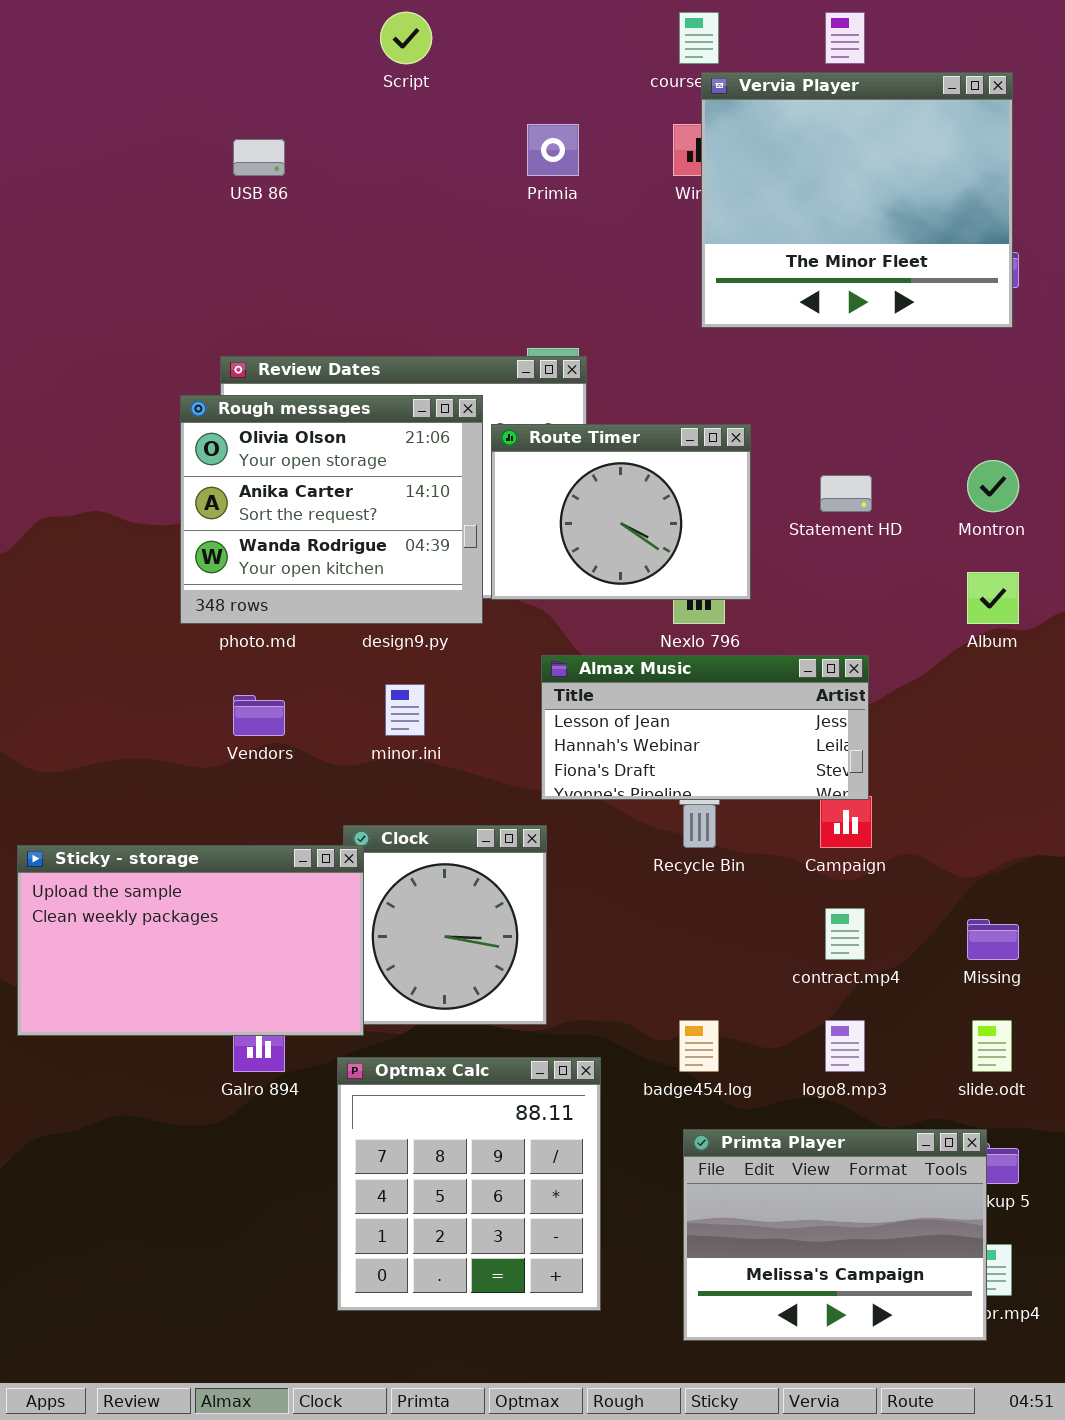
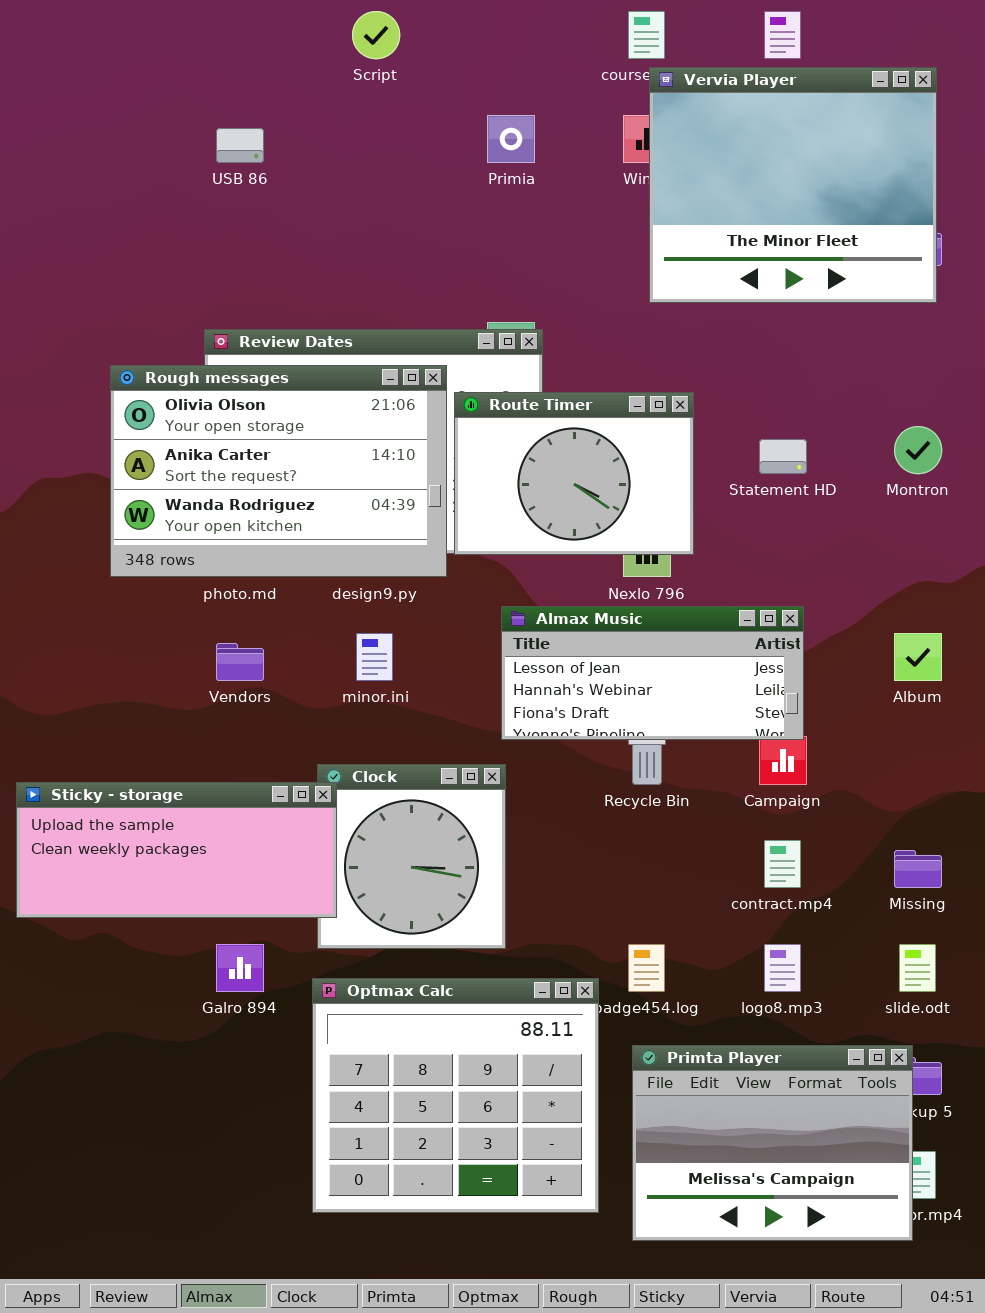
Rough messages: [180,395,483,624] -> [110,365,447,577], resized
Album: [967,572,1019,624] -> [894,633,942,681], moved
Sticky - storage: [17,845,364,1036] -> [16,782,337,918], resized
Optmax Calc: [337,1057,601,1311] -> [312,978,599,1213], resized

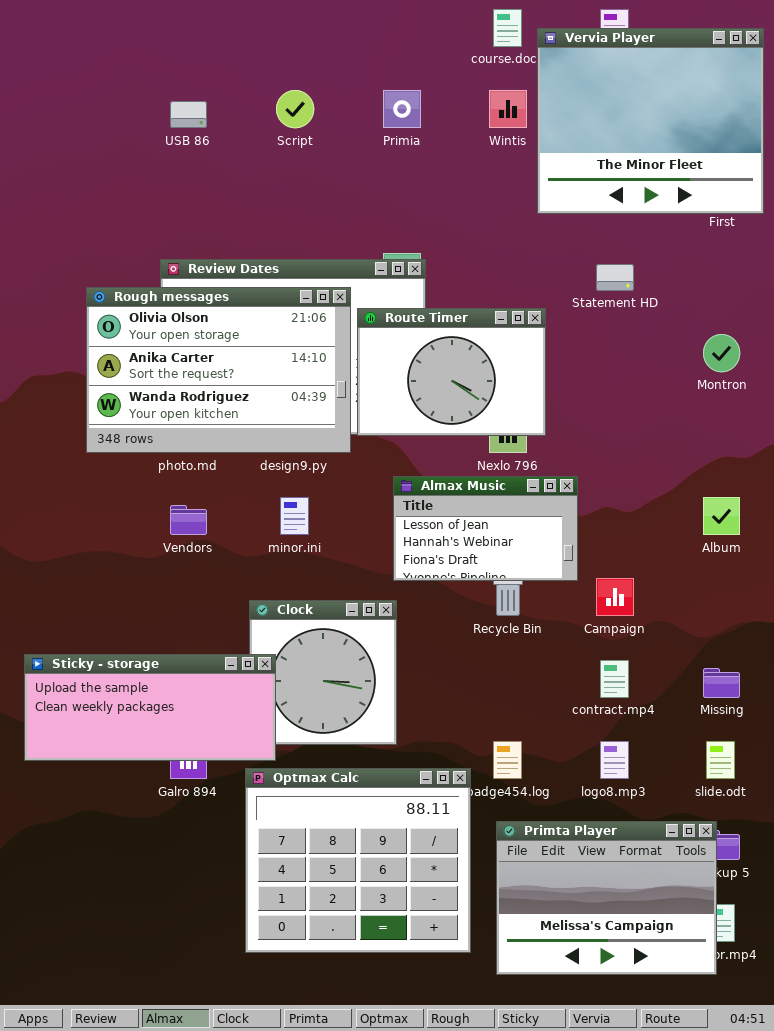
Script: [352,11,400,59] -> [276,90,314,128], moved
Vervia Player: [649,67,937,303] -> [537,28,764,214], moved
Statement HD: [759,439,807,474] -> [596,264,634,291], moved
Almax Music: [501,606,804,740] -> [393,476,578,581], resized
Sticky - storage: [16,782,337,918] -> [24,654,276,761], moved

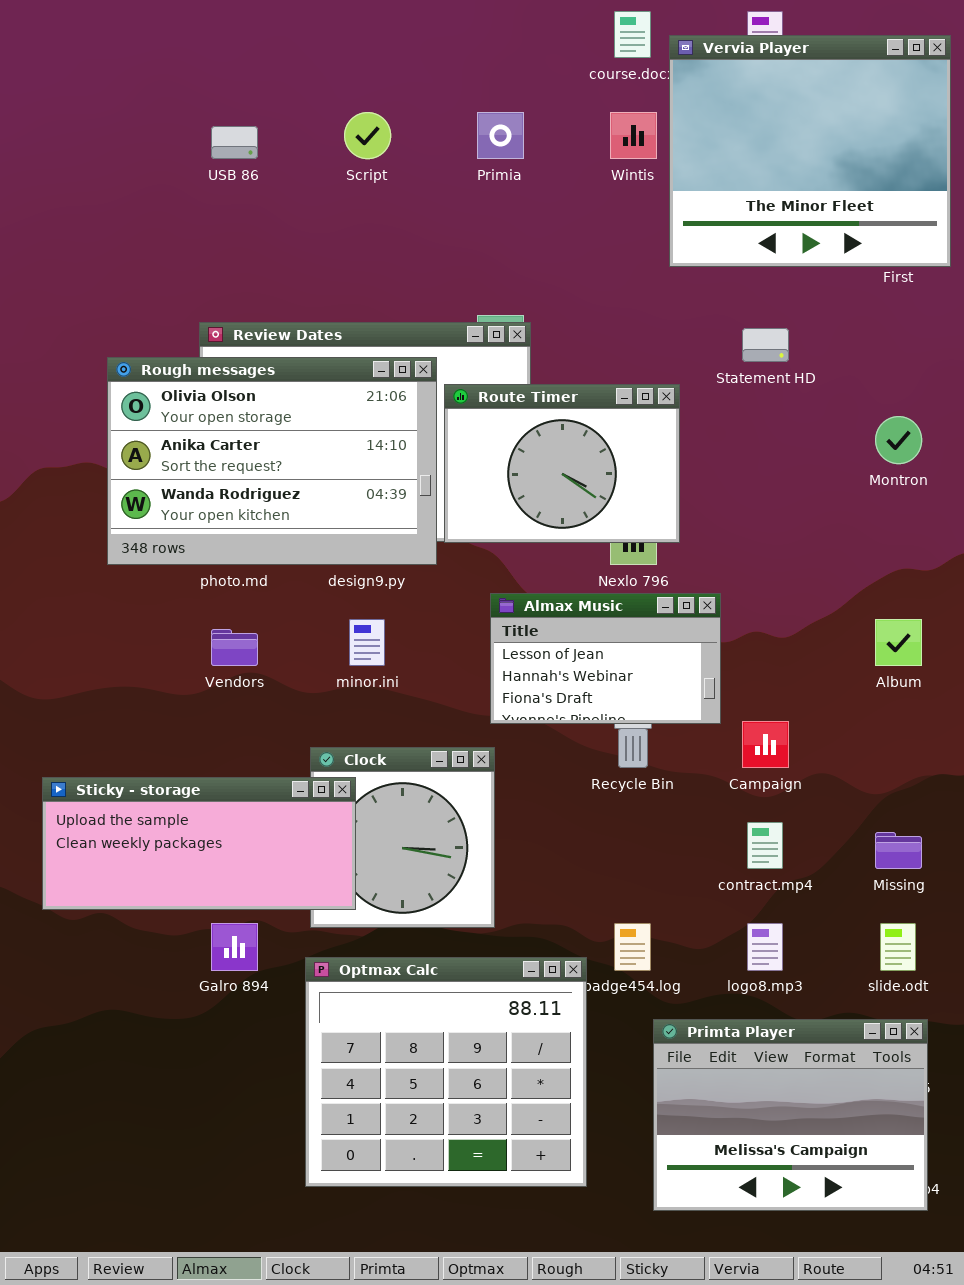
Sticky - storage: [24,654,276,761] -> [42,777,356,910], moved
Primta Player: [496,821,717,975] -> [653,1019,928,1211], moved

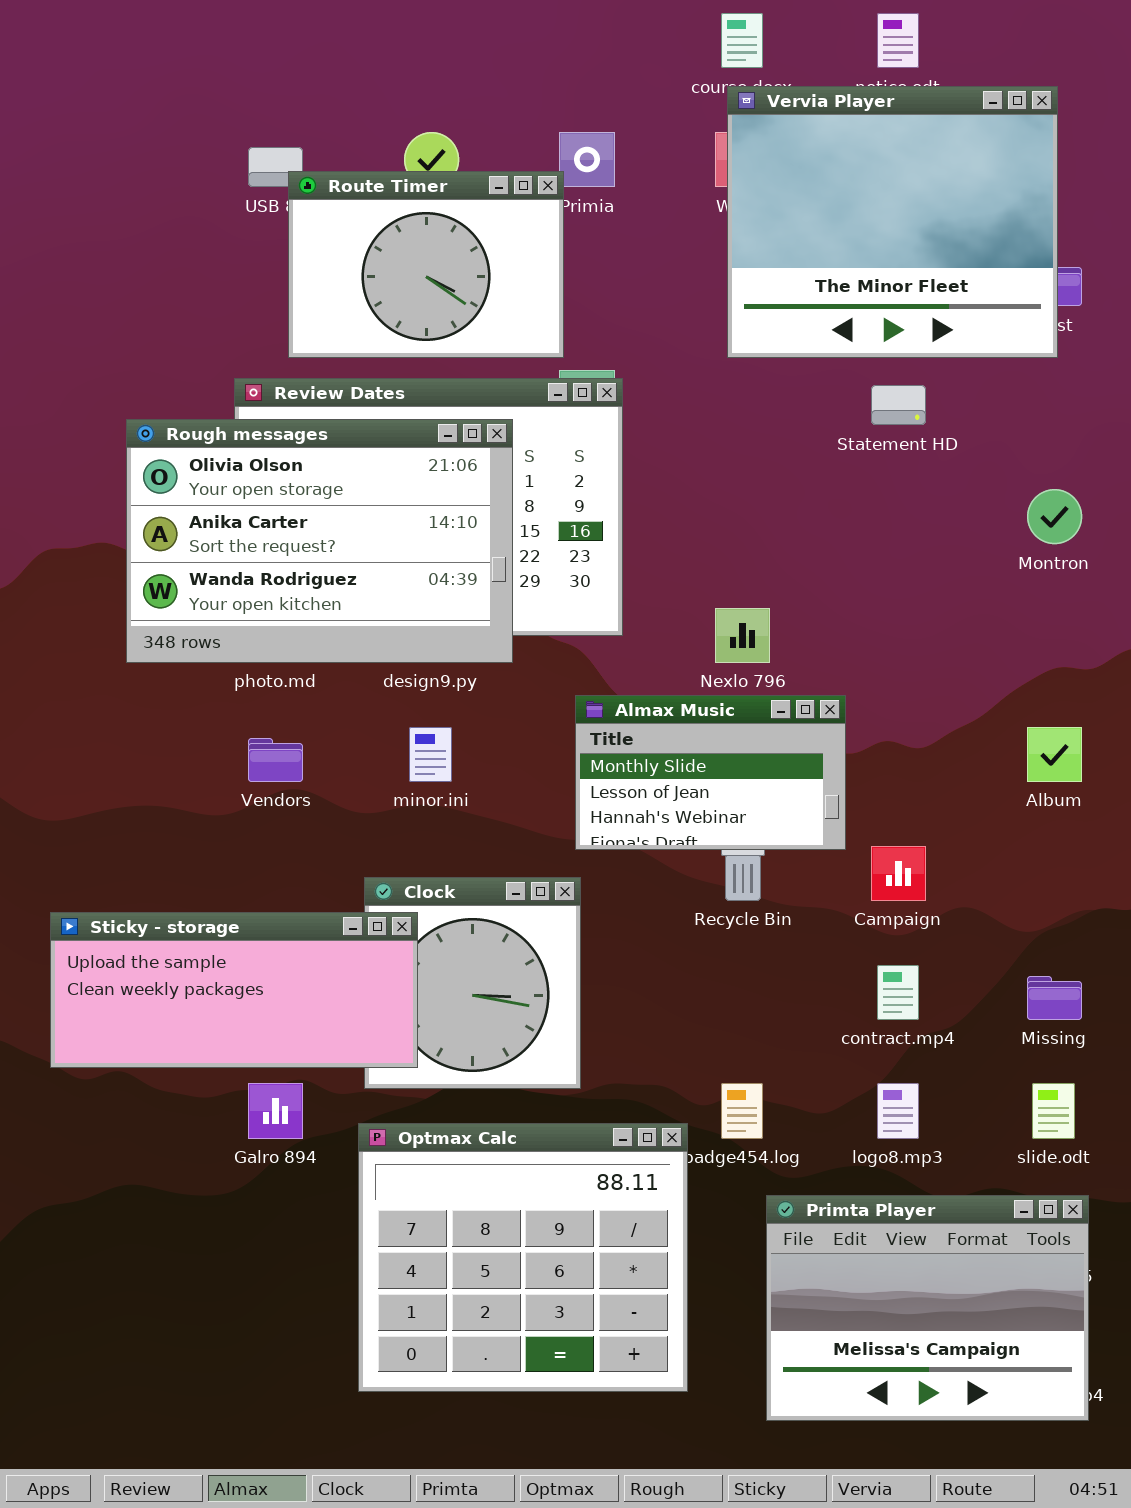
Vervia Player: [669,35,951,267] -> [727,86,1058,358], moved
Route Timer: [444,384,680,543] -> [288,171,564,358], moved
Almax Music: [490,593,721,724] -> [575,695,846,850], scrolled up 1 row

